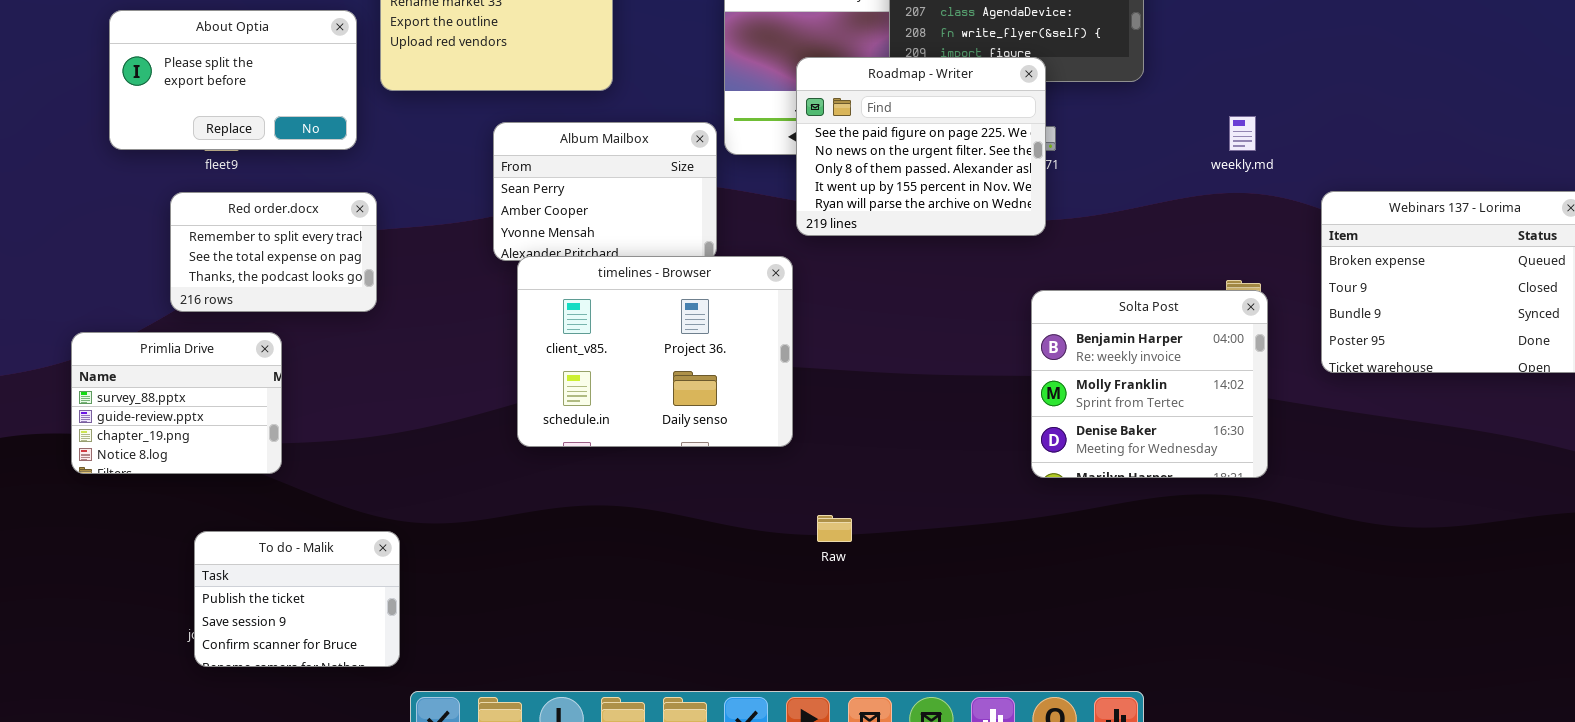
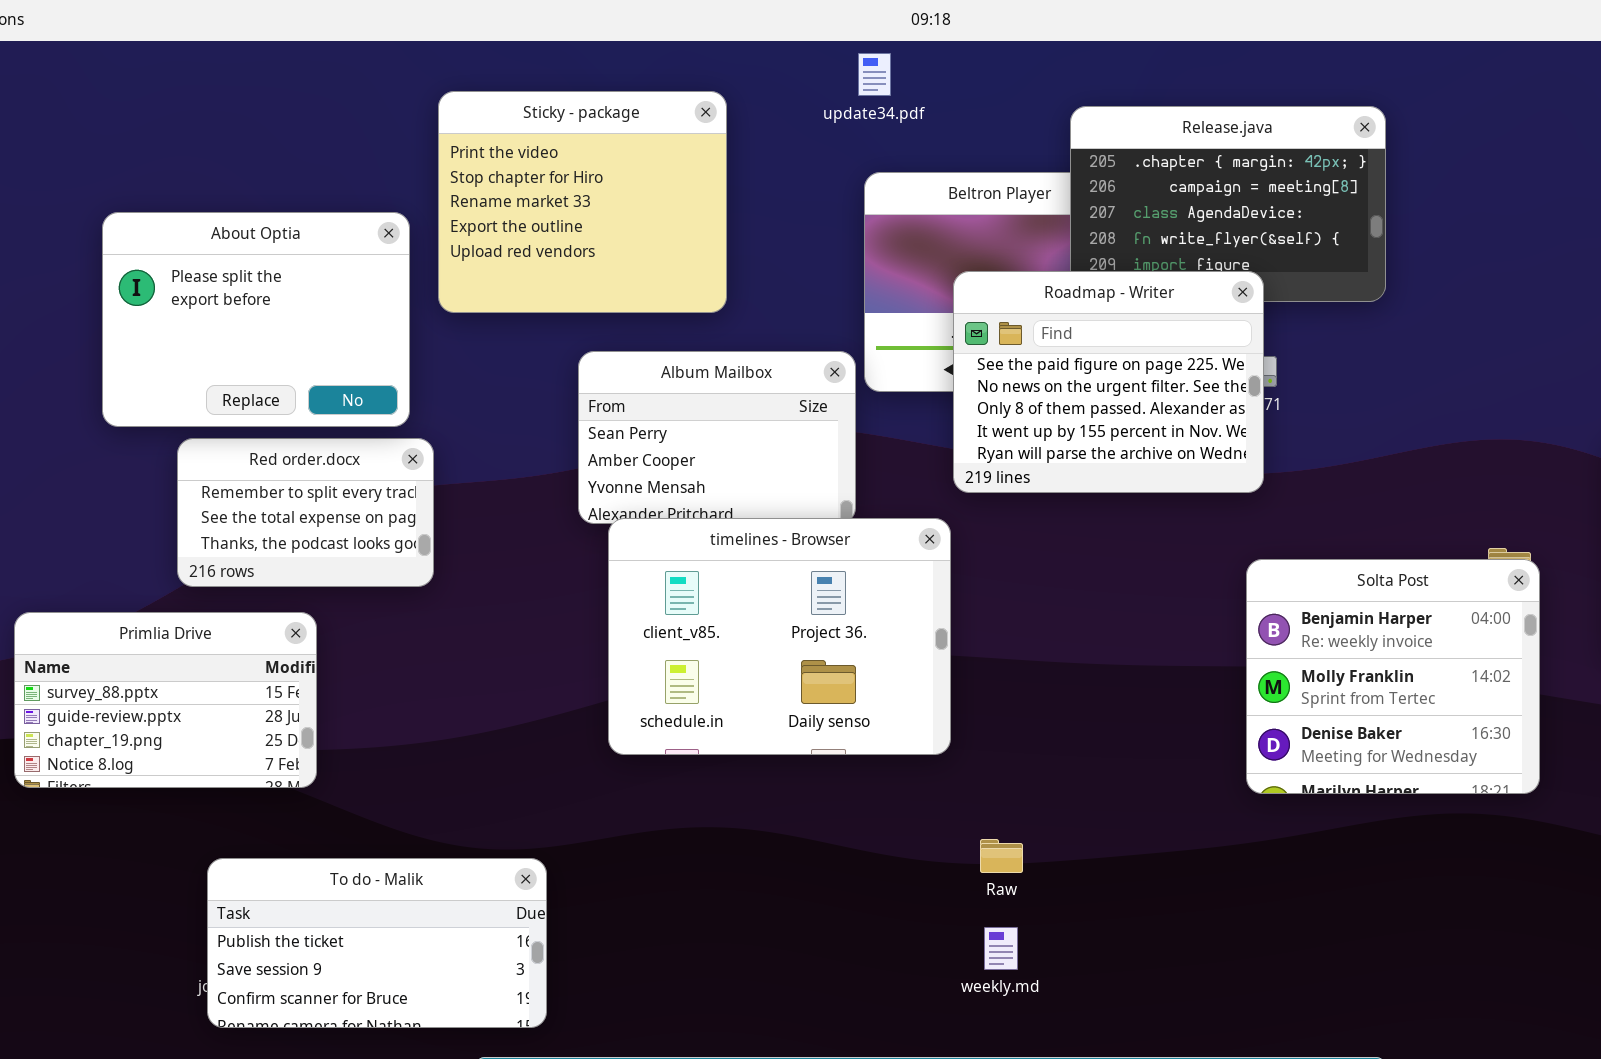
About Optia: [109,10,357,150] -> [102,212,410,427], resized
weekly.md: [1229,116,1256,151] -> [984,927,1018,970], moved
Primlia Drive: [71,332,282,474] -> [14,612,317,788], resized
To do - Malik: [194,531,400,667] -> [207,858,547,1028], resized

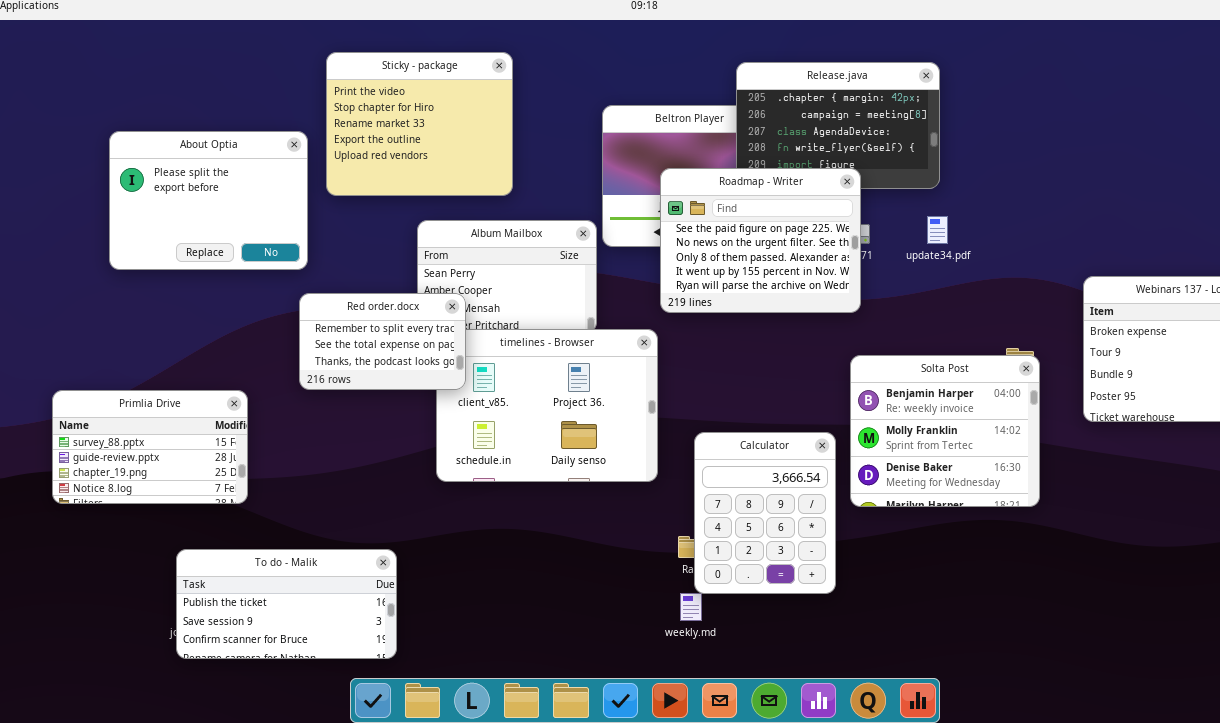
update34.pdf: [858,53,891,96] -> [927,216,948,244], moved
Red order.docx: [177,438,434,587] -> [299,293,466,390], moved
Calculator: none -> [694,432,836,594], opened

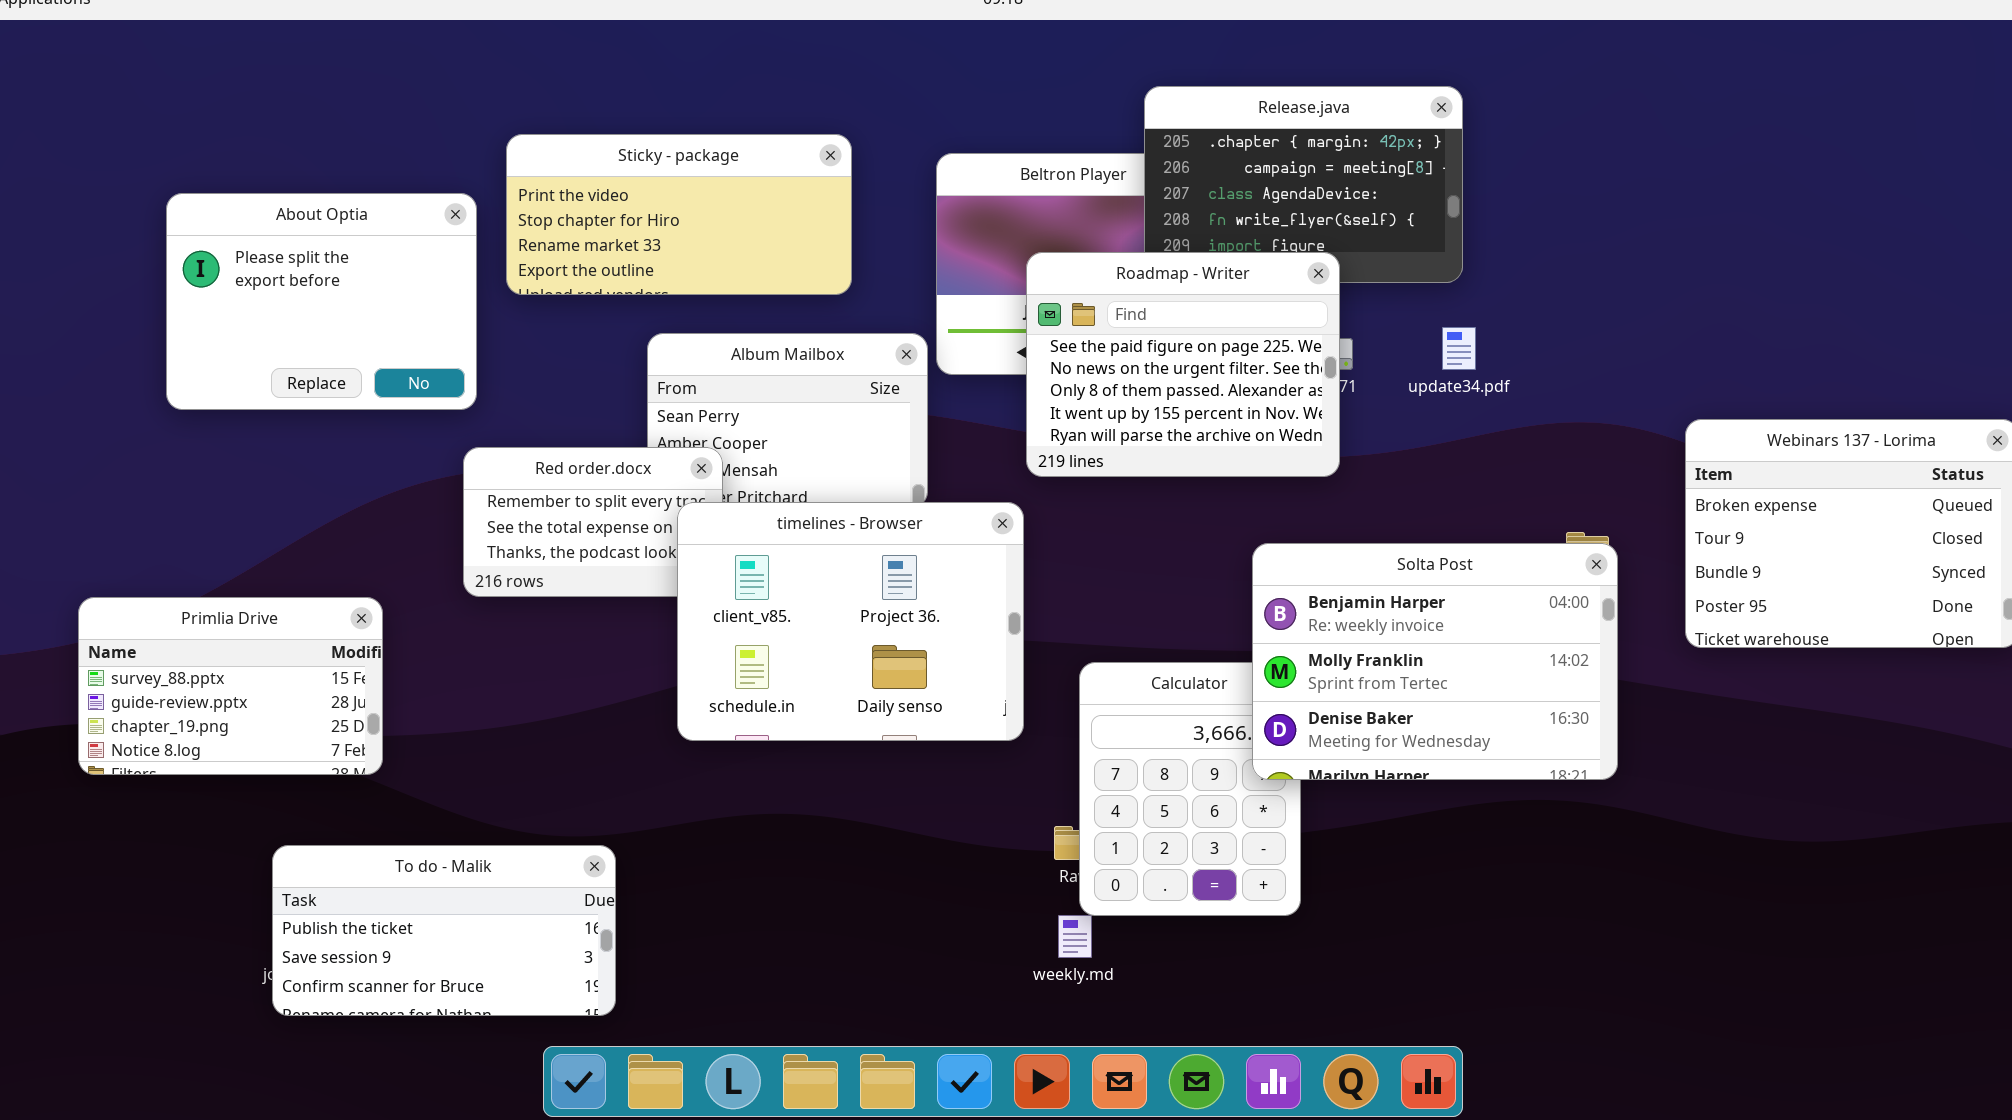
Sticky - package: [326,52,513,196] -> [506,134,852,295], resized
timelines - Browser: [436,329,658,482] -> [677,502,1024,741], raised
Solta Post: [850,355,1040,507] -> [1252,543,1618,780], resized

